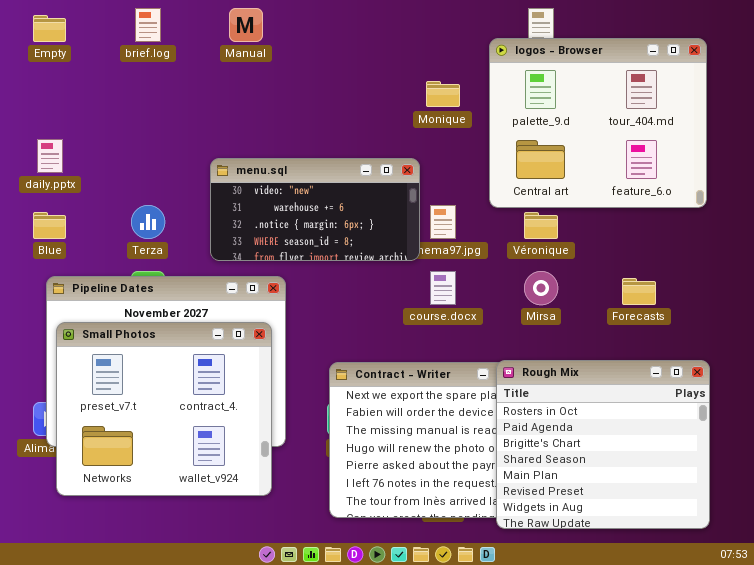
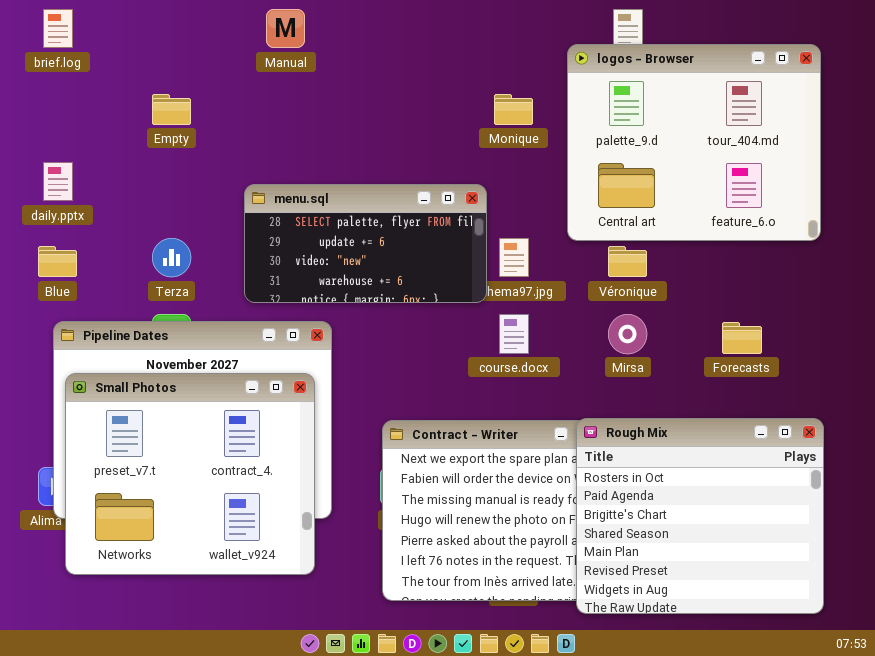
brief.log: [135,8,161,42] -> [43,9,73,48], moved
Empty: [33,15,66,42] -> [152,94,191,125], moved
menu.sql: [210,158,420,261] -> [244,184,487,303], scrolled up 2 rows

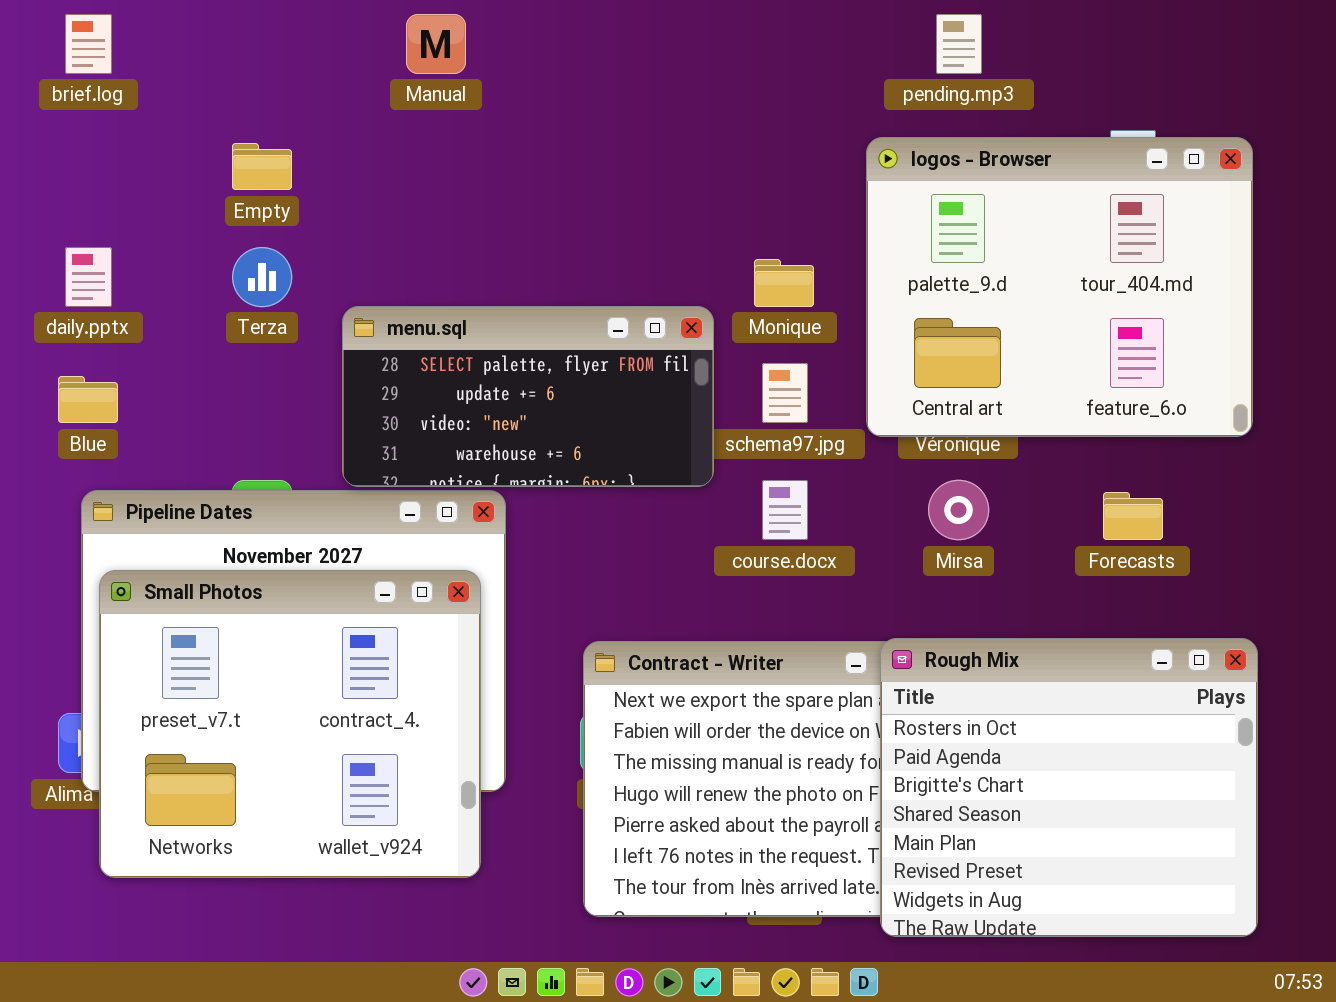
logos - Browser: [567,44,821,241] -> [866,137,1253,437], moved
Monique: [494,94,533,125] -> [754,259,814,307], moved
menu.sql: [244,184,487,303] -> [342,306,714,487], moved
Terza: [152,238,191,277] -> [232,247,292,307], moved

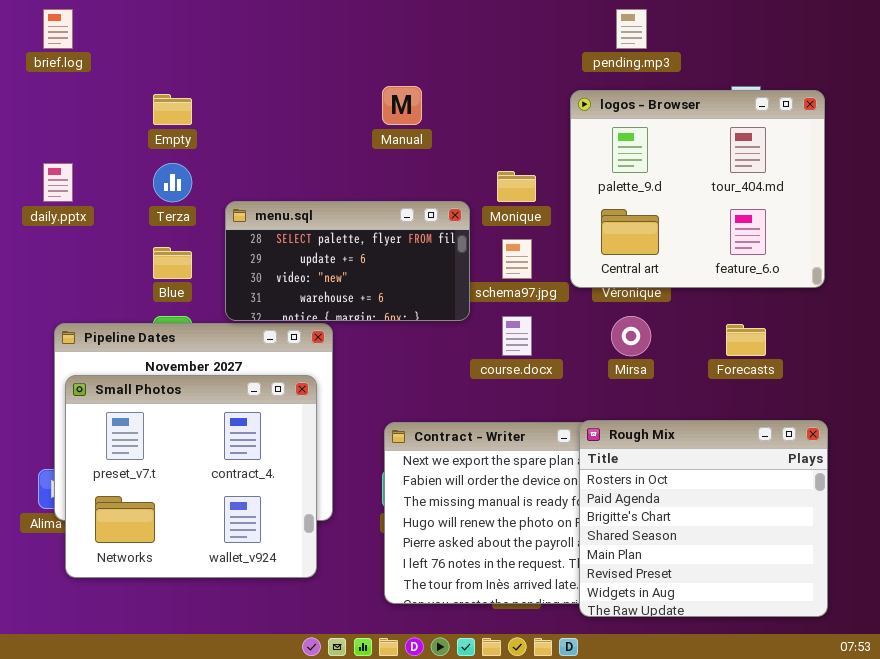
Manual: [406,14,466,74] -> [382,86,422,125], moved
Blue: [58,376,118,423] -> [153,247,192,279], moved

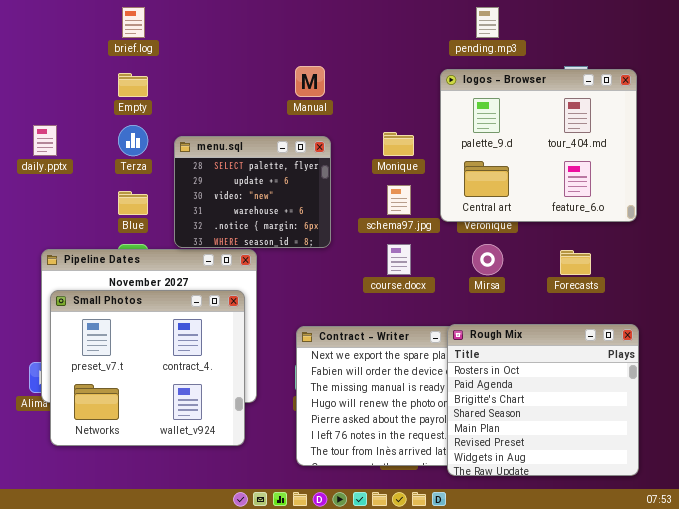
brief.log: [43,9,73,49] -> [122,7,145,38], moved
menu.sql: [225,201,470,321] -> [174,136,331,248], resized

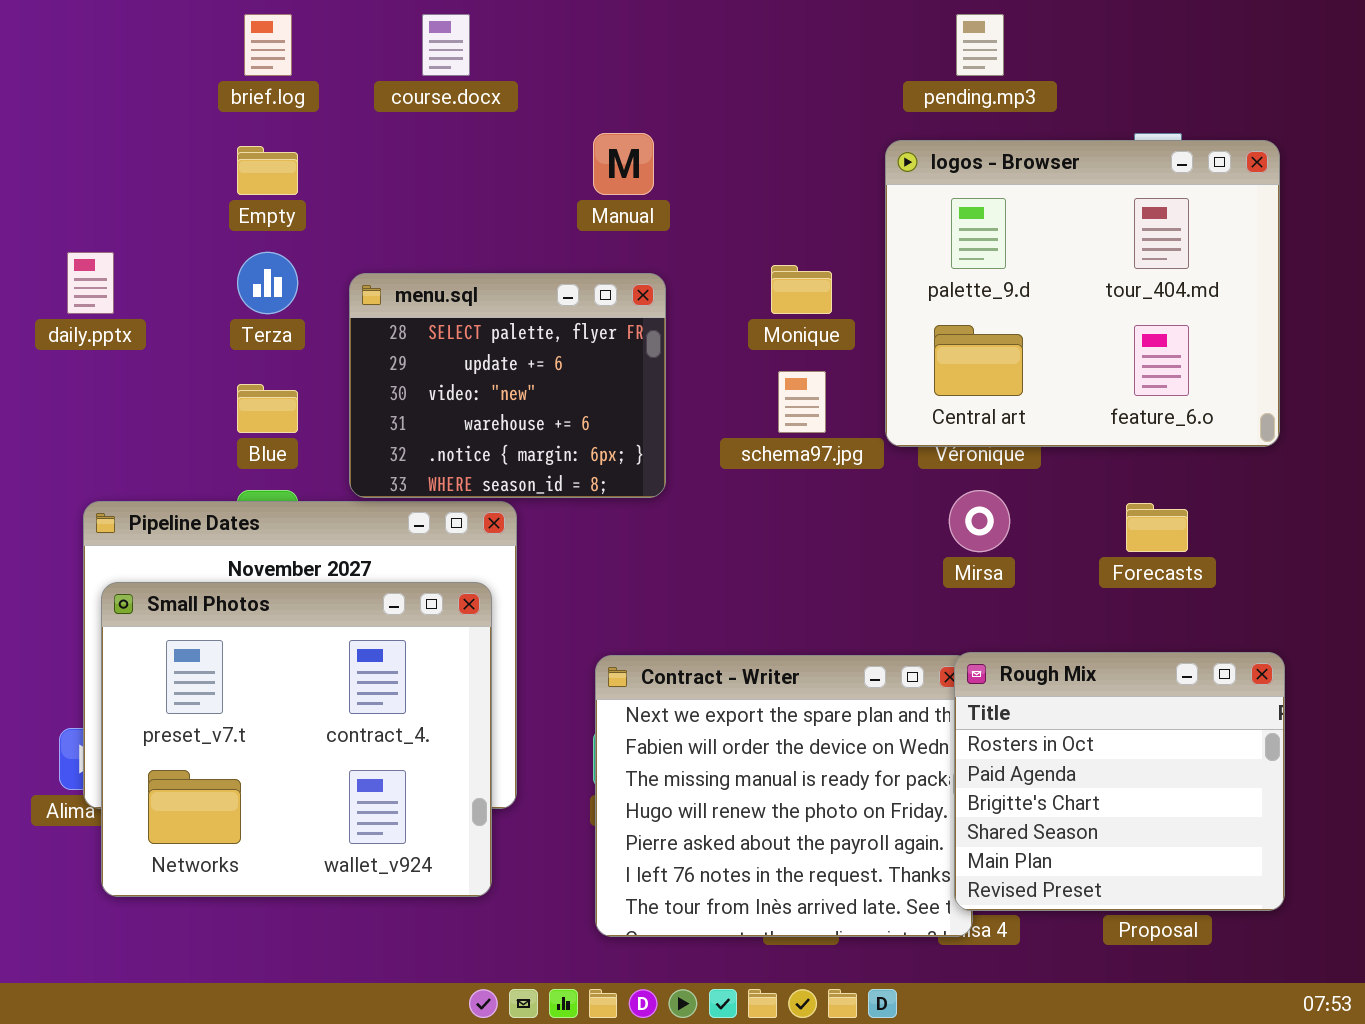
course.docx: [387,244,411,275] -> [422,14,470,76], moved
Rough Mix: [447,324,639,476] -> [954,652,1285,911], resized

